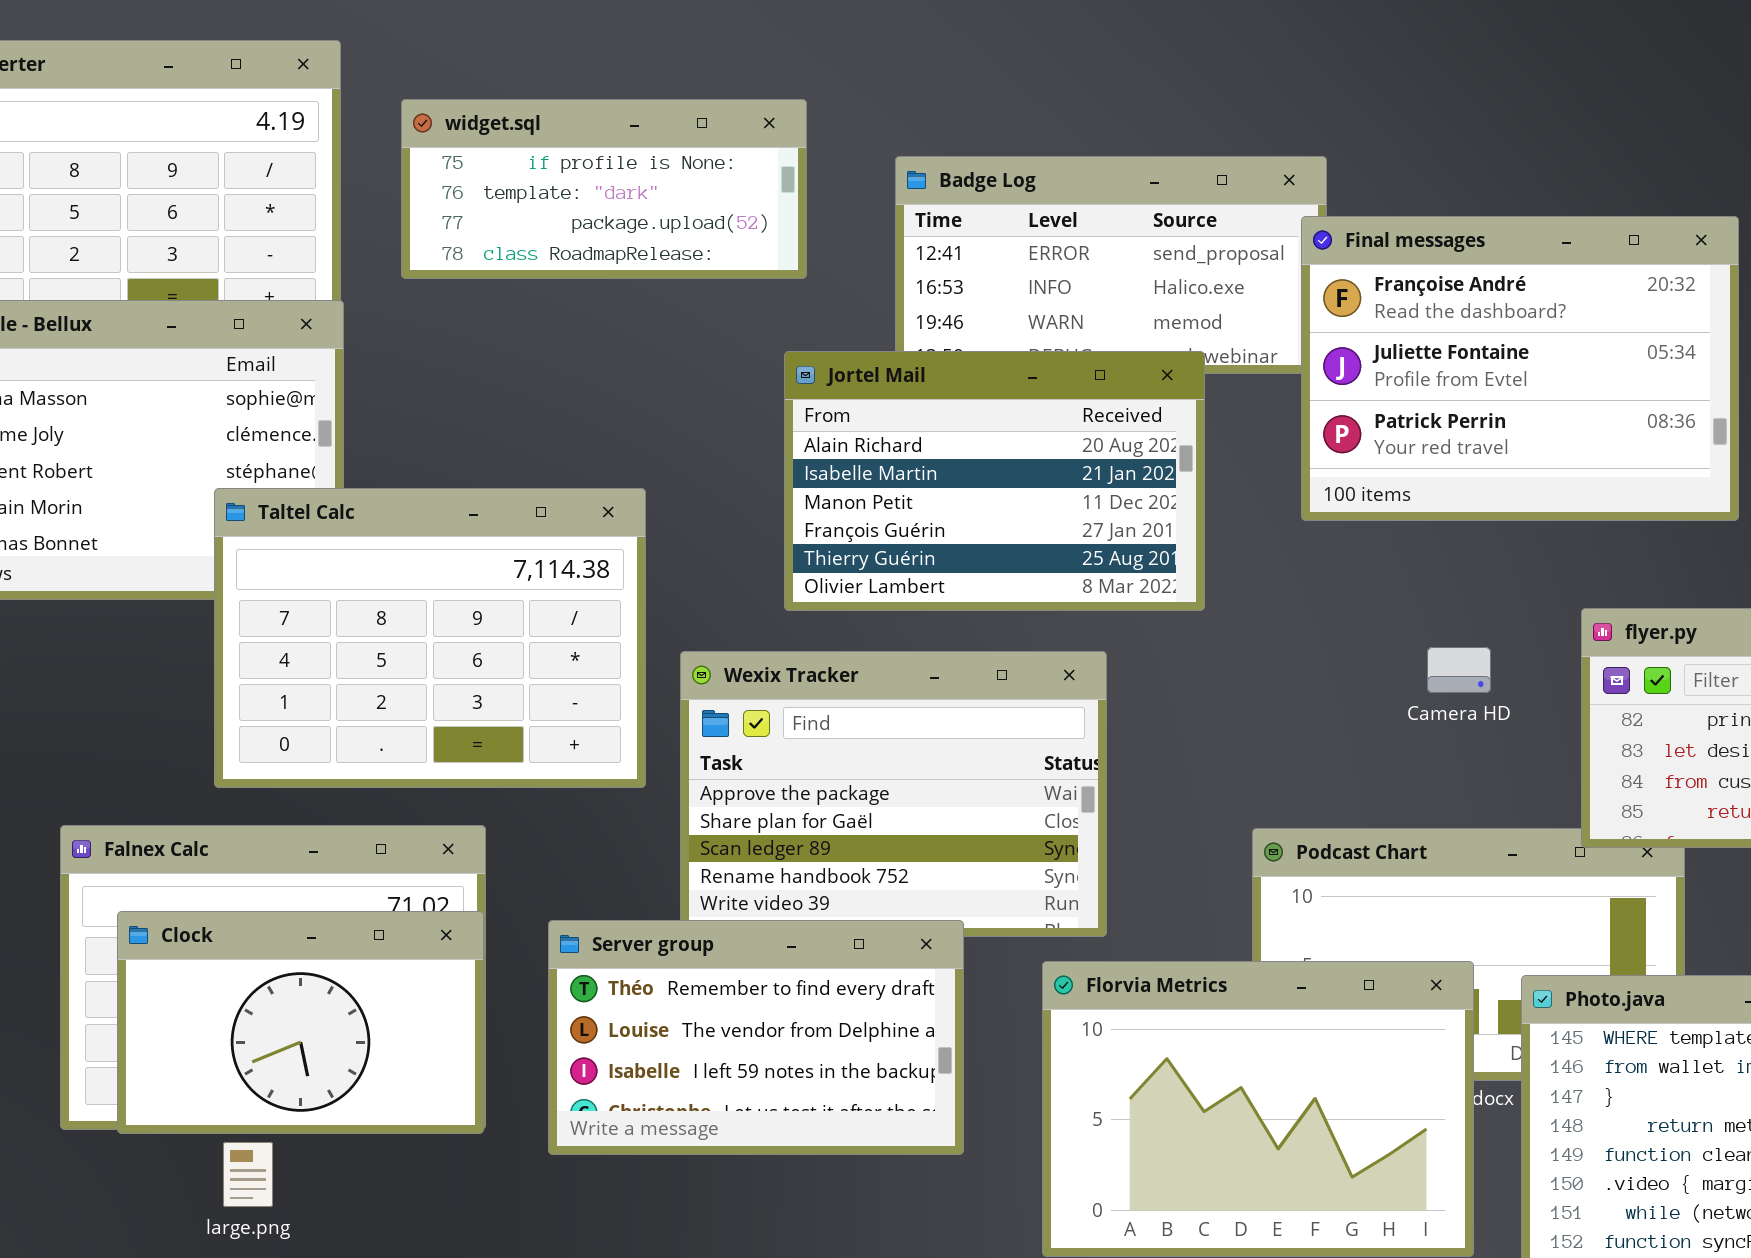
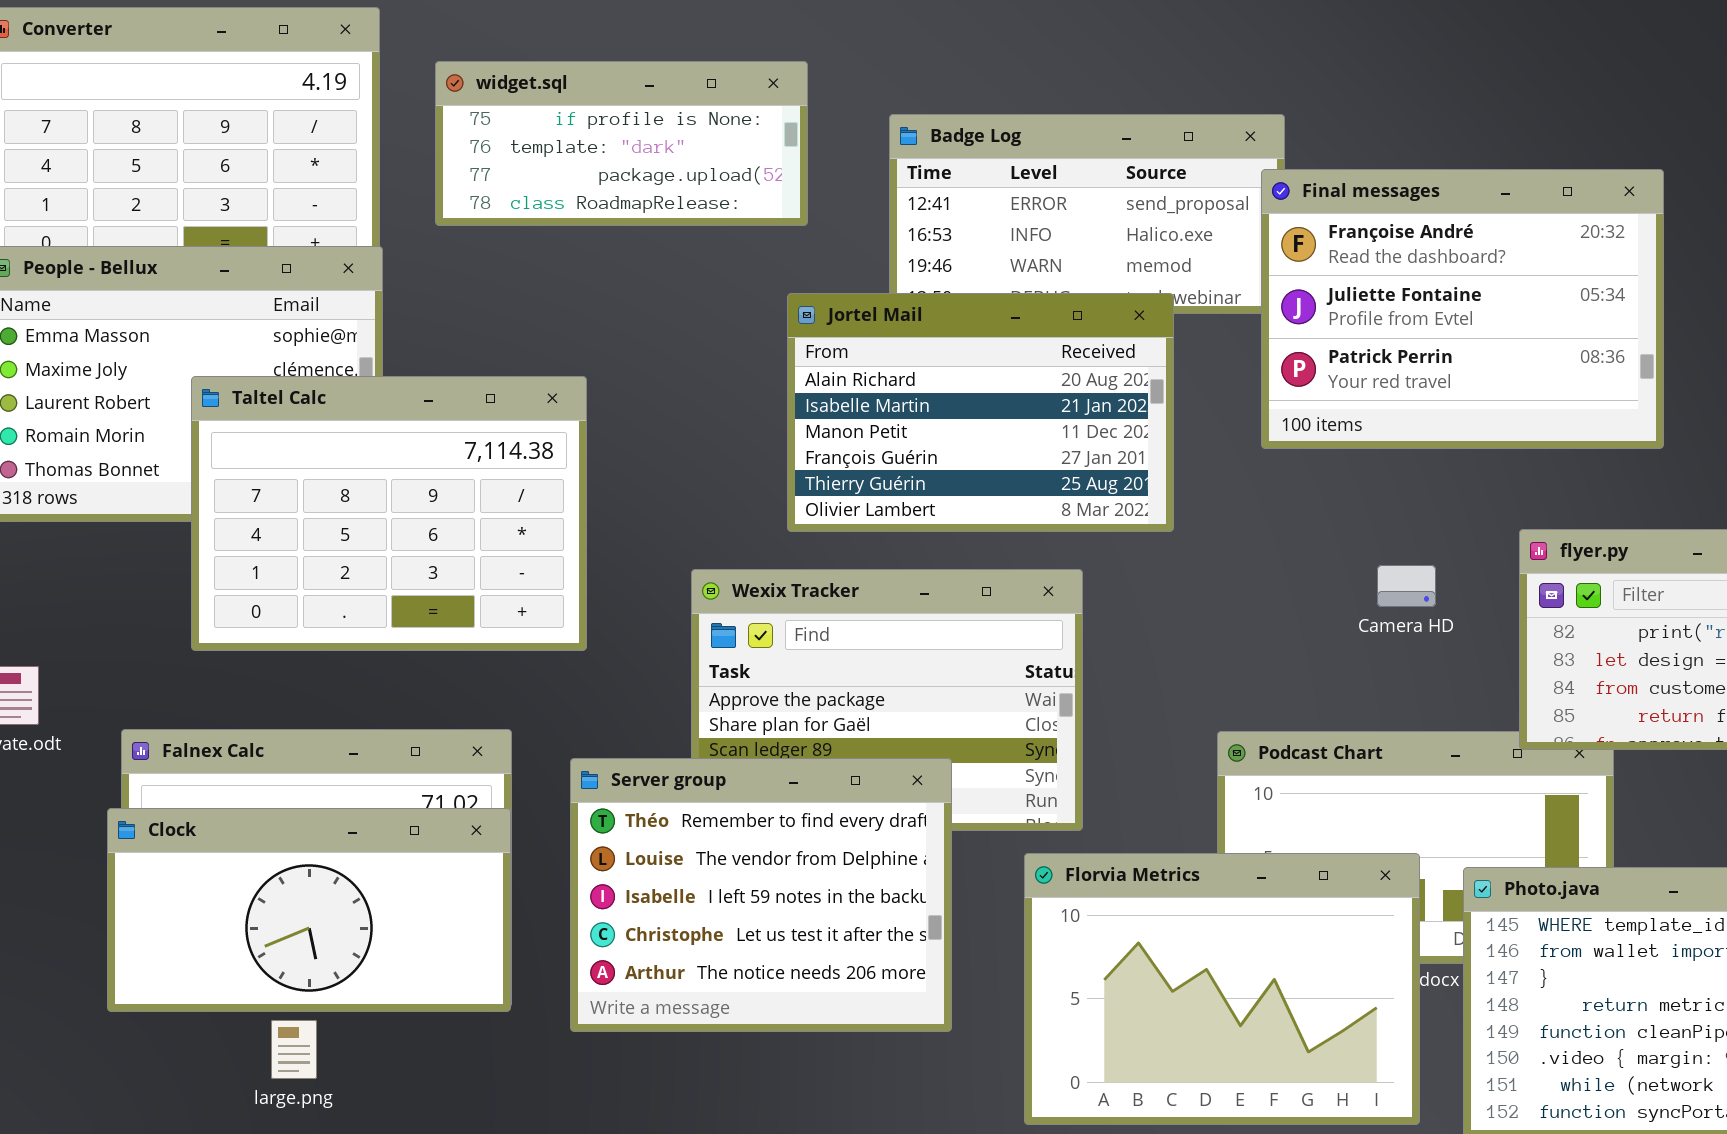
Taltel Calc: [214,488,646,788] -> [191,376,587,651], moved
Clock: [117,911,484,1134] -> [107,808,511,1012], resized
Server group: [548,920,964,1155] -> [570,758,952,1032], resized

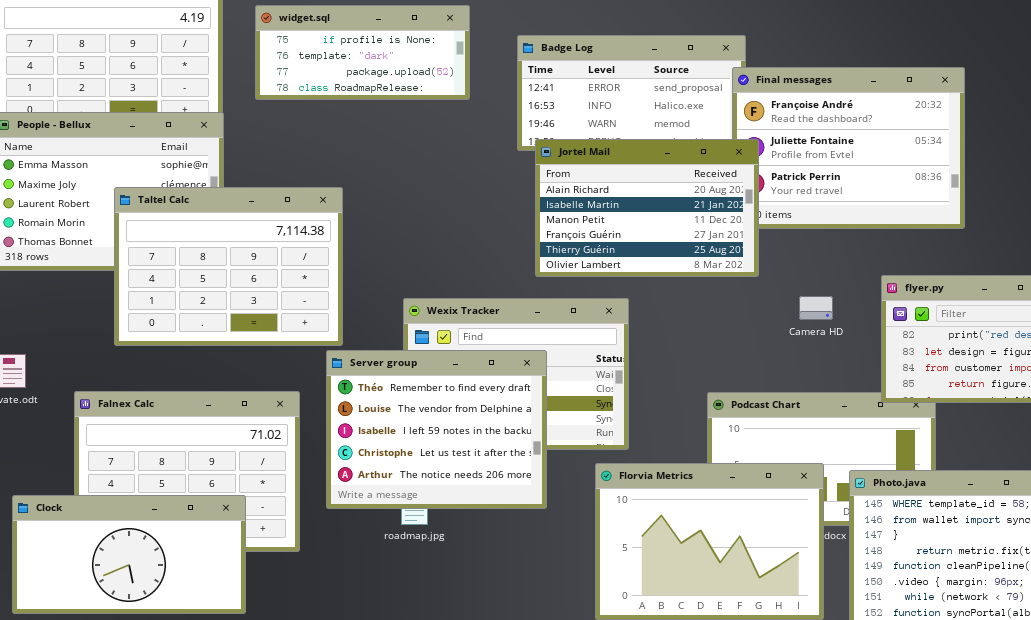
Jortel Mail: [787,293,1174,532] -> [535,139,759,277], moved
Server group: [570,758,952,1032] -> [326,350,547,509], moved
Clock: [107,808,511,1012] -> [12,495,246,614], moved

